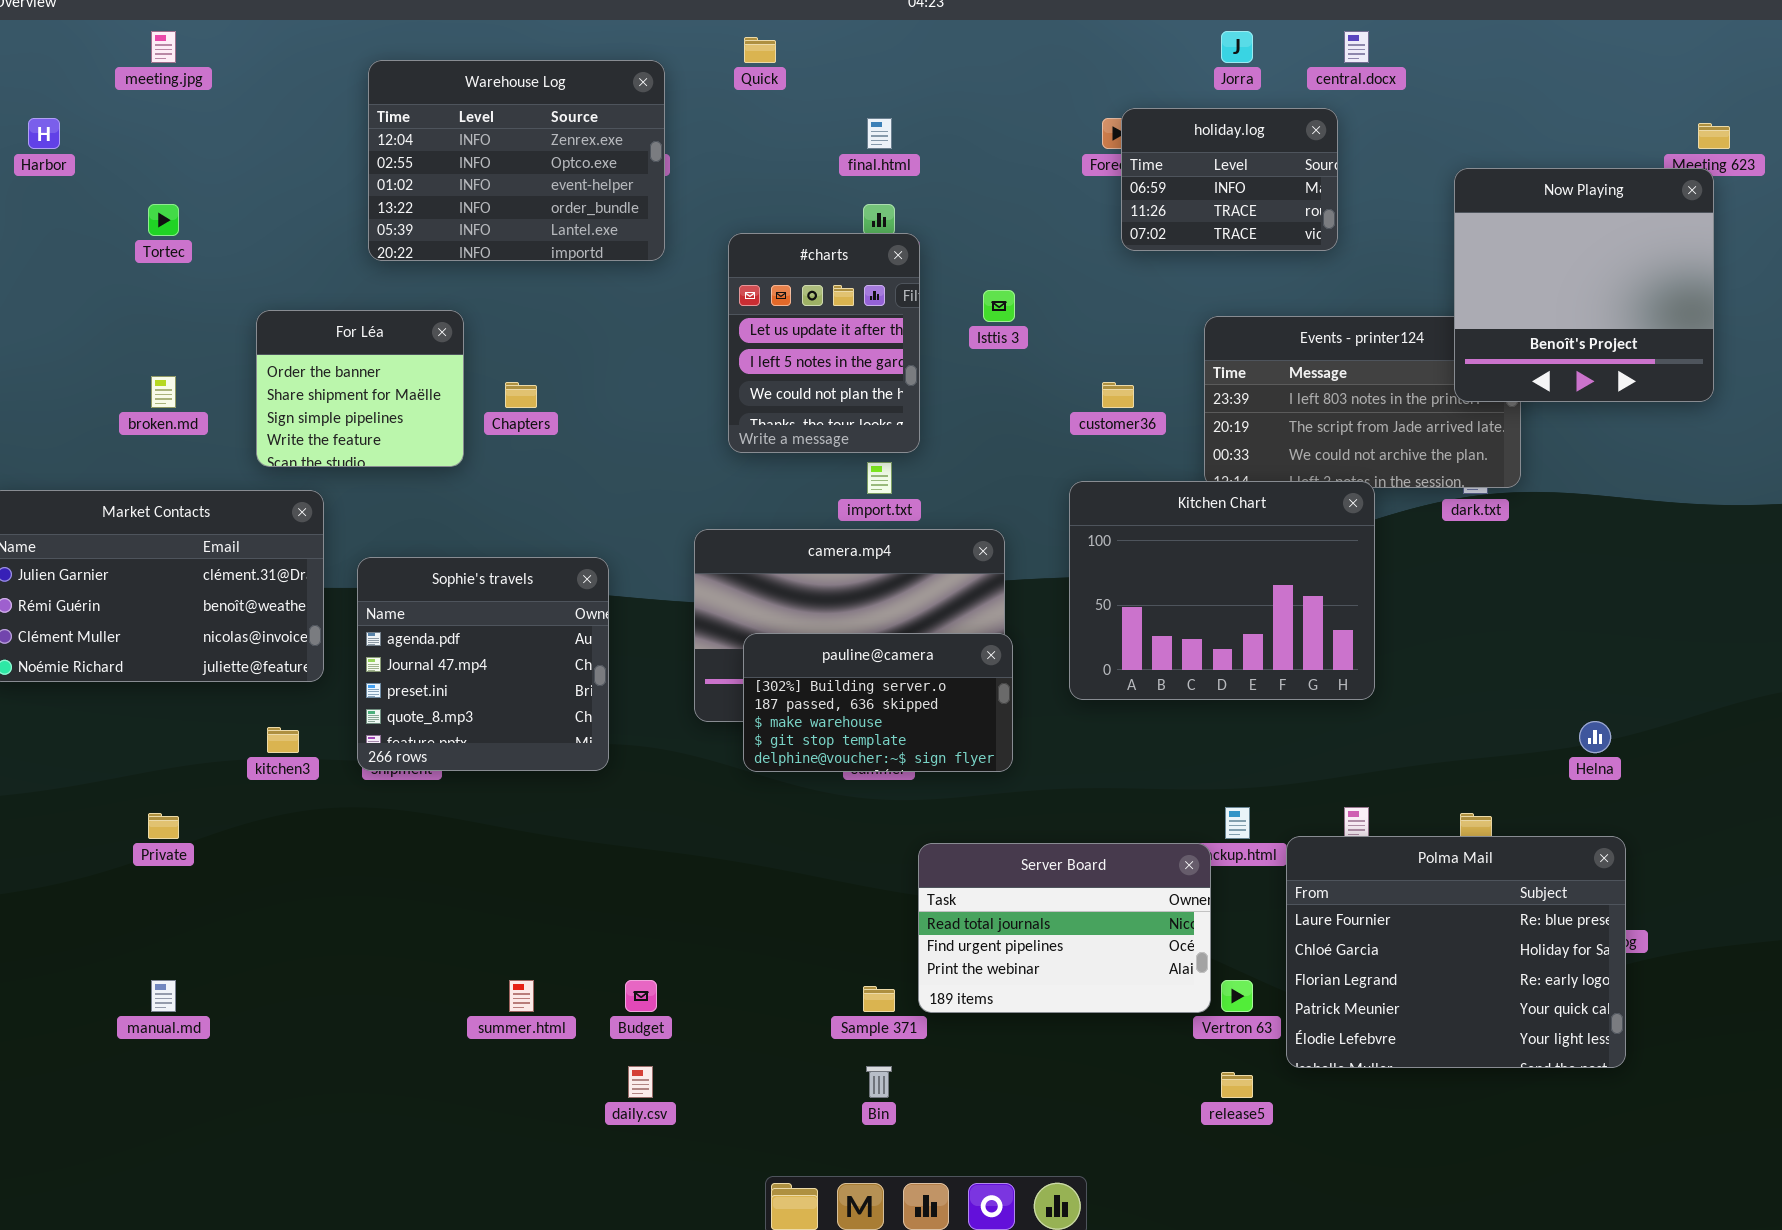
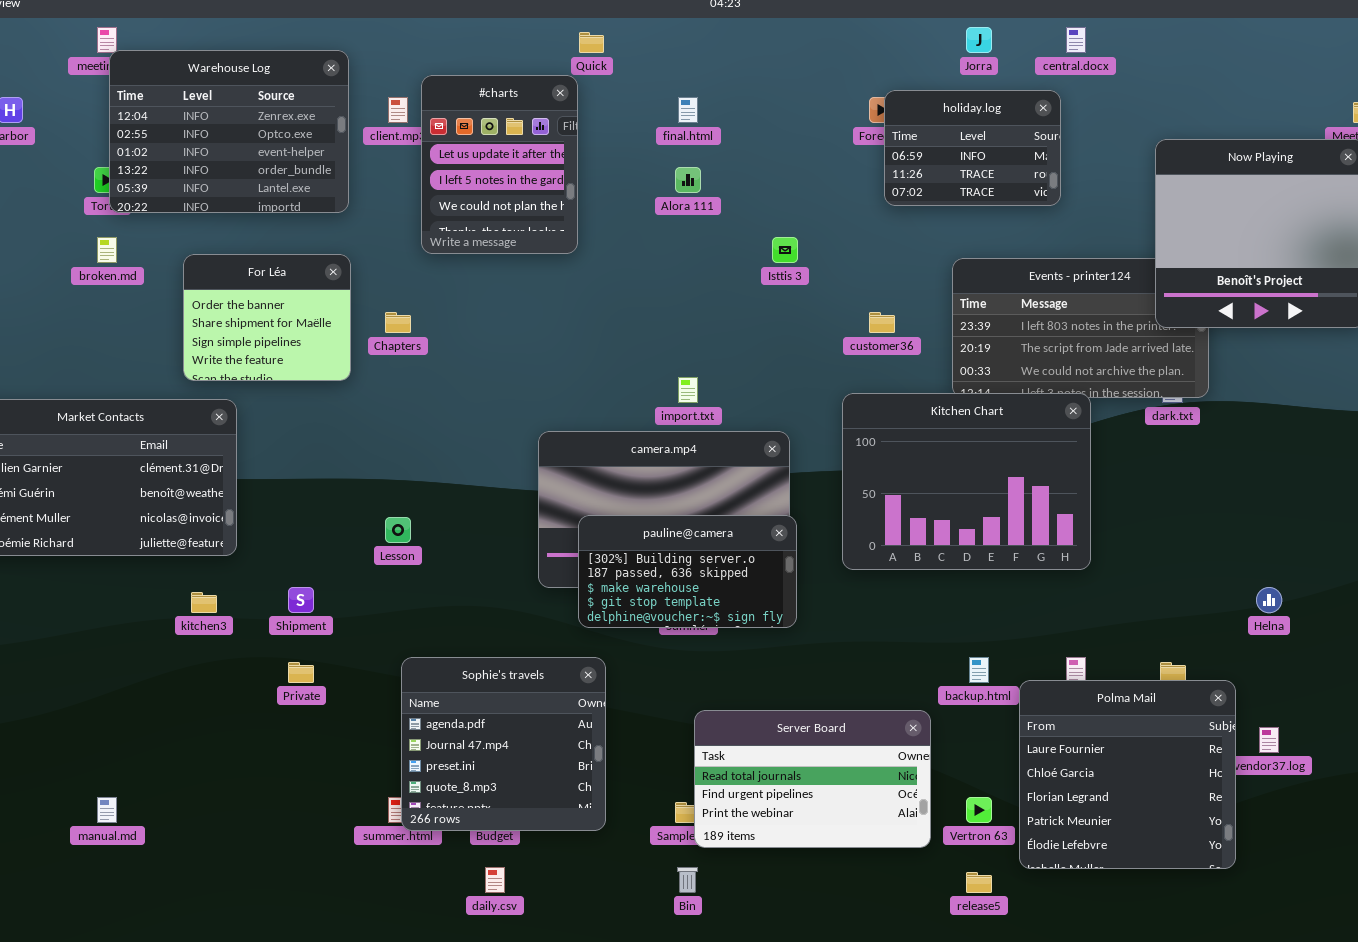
Warehouse Log: [368,60,665,261] -> [109,50,349,213], moved
#charts: [728,233,920,453] -> [421,75,578,254], moved
broken.md: [151,376,176,408] -> [97,237,117,263], moved
Sophie's travels: [357,557,609,771] -> [401,657,606,831], moved
Private: [148,813,179,839] -> [288,662,314,683], moved
Polma Mail: [1286,836,1626,1068] -> [1019,680,1236,869], resized
Server Board: [918,843,1211,1013] -> [694,710,931,848], moved

